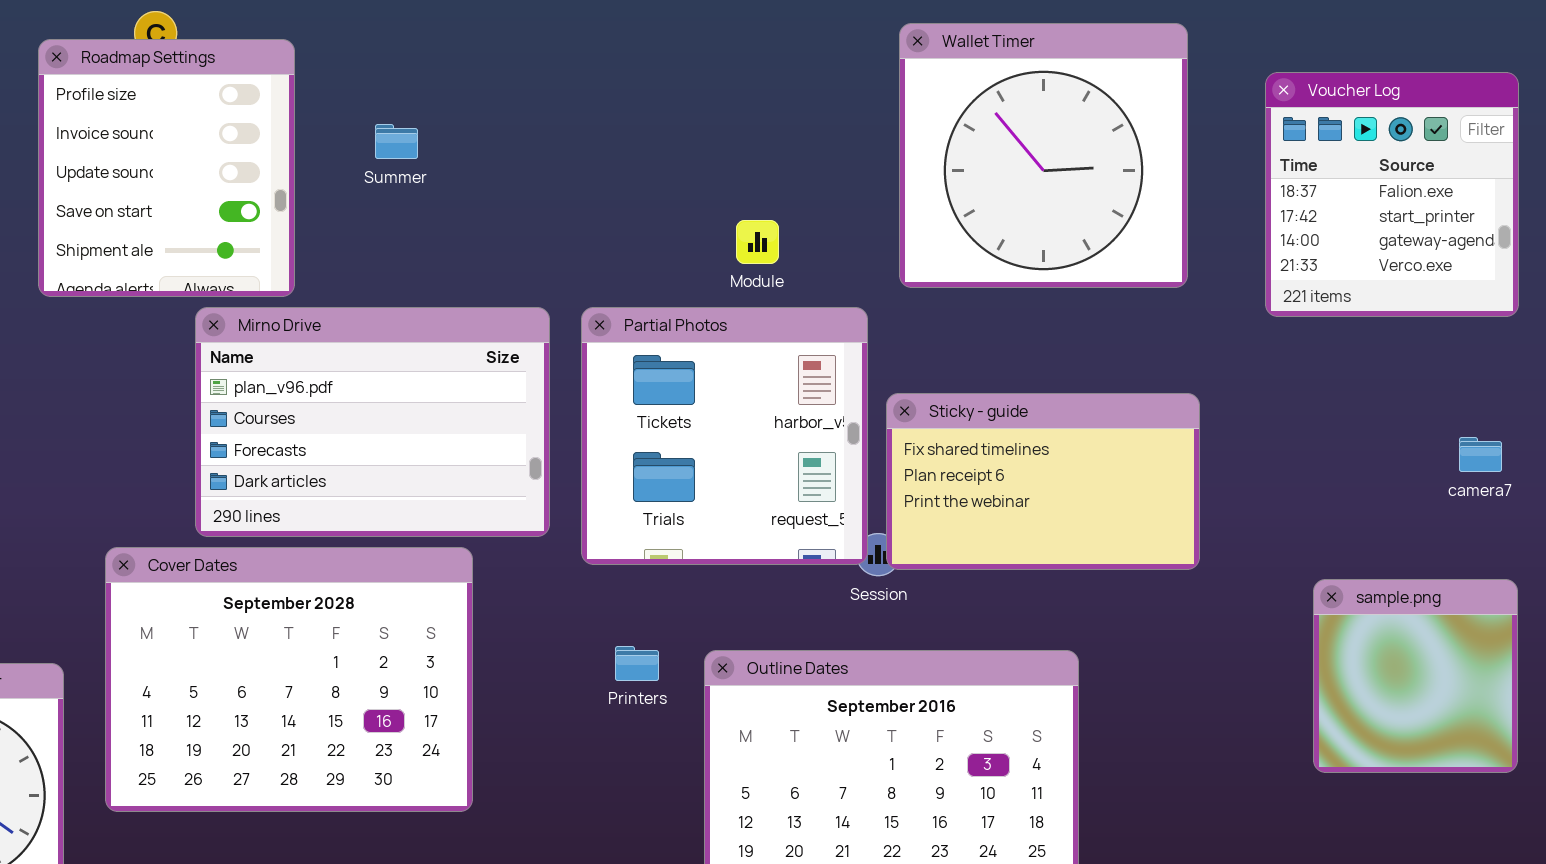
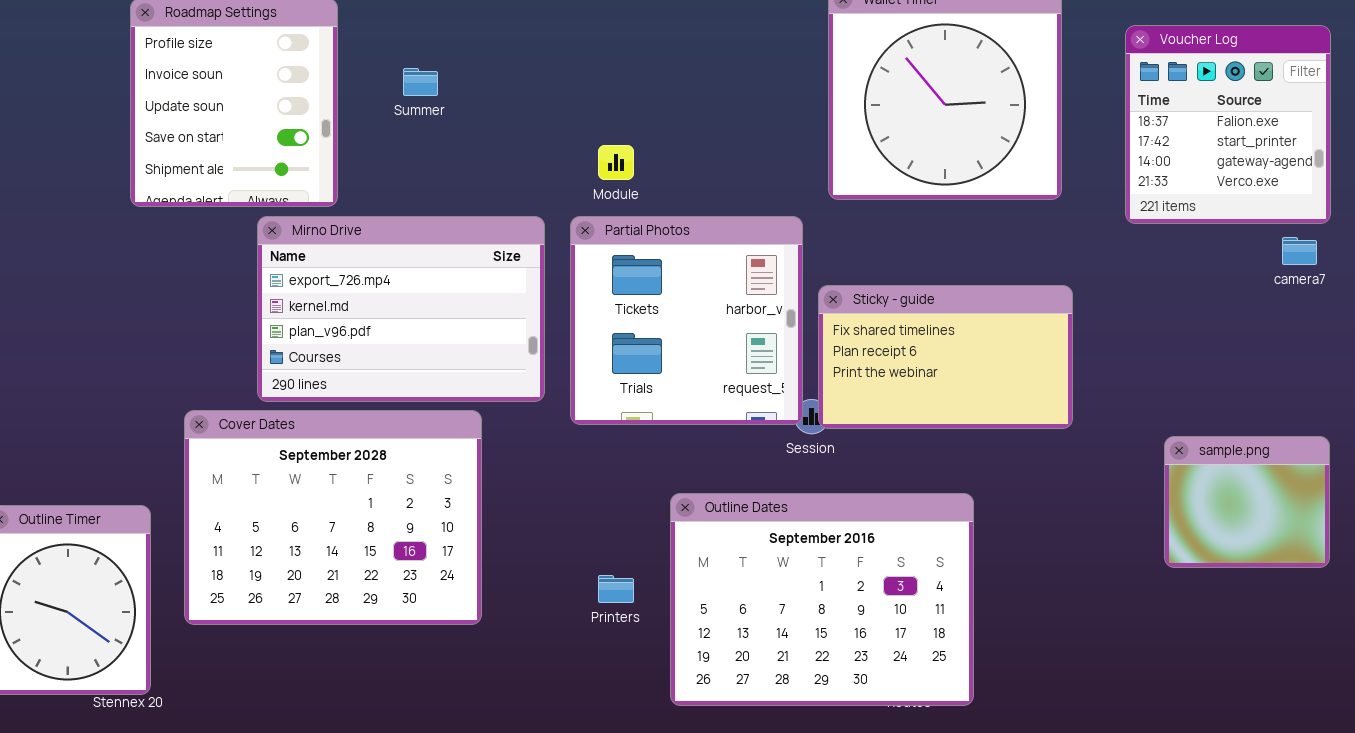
Module: [736,220,779,264] -> [598,145,634,180], moved
Mirno Drive: [195,307,550,537] -> [257,216,545,402], scrolled up 2 rows
camera7: [1459,437,1502,472] -> [1282,237,1317,265], moved
sample.png: [1313,579,1518,773] -> [1164,436,1330,568], resized
Printers: [615,646,659,681] -> [598,575,634,603], moved

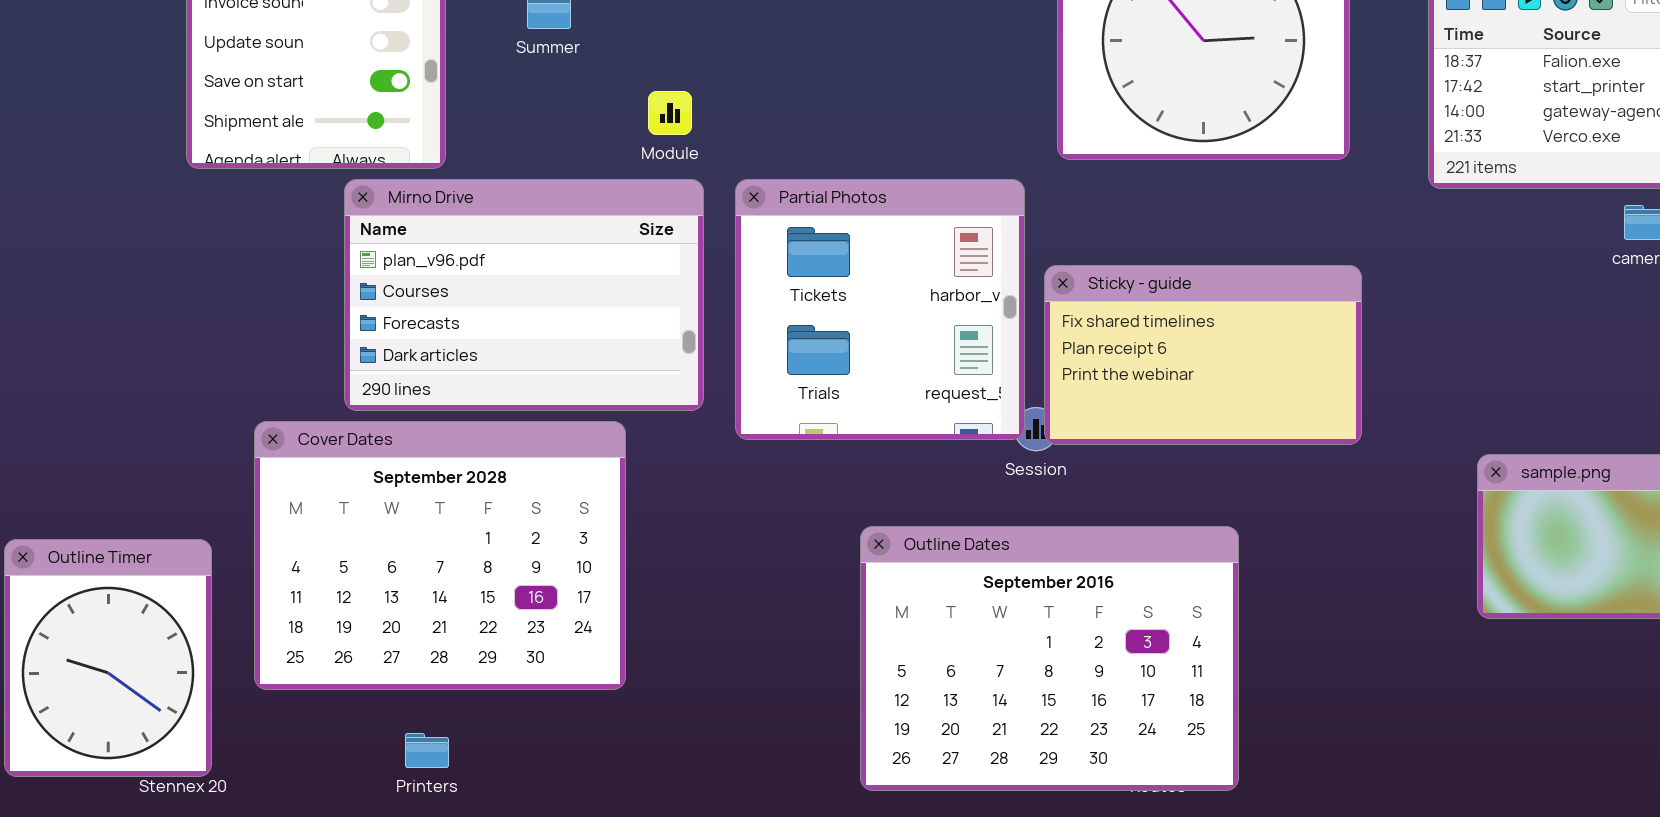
Module: [598,145,634,180] -> [648,91,692,135], moved
Mirno Drive: [257,216,545,402] -> [344,179,704,411], scrolled down 2 rows
Printers: [598,575,634,603] -> [405,733,449,768], moved

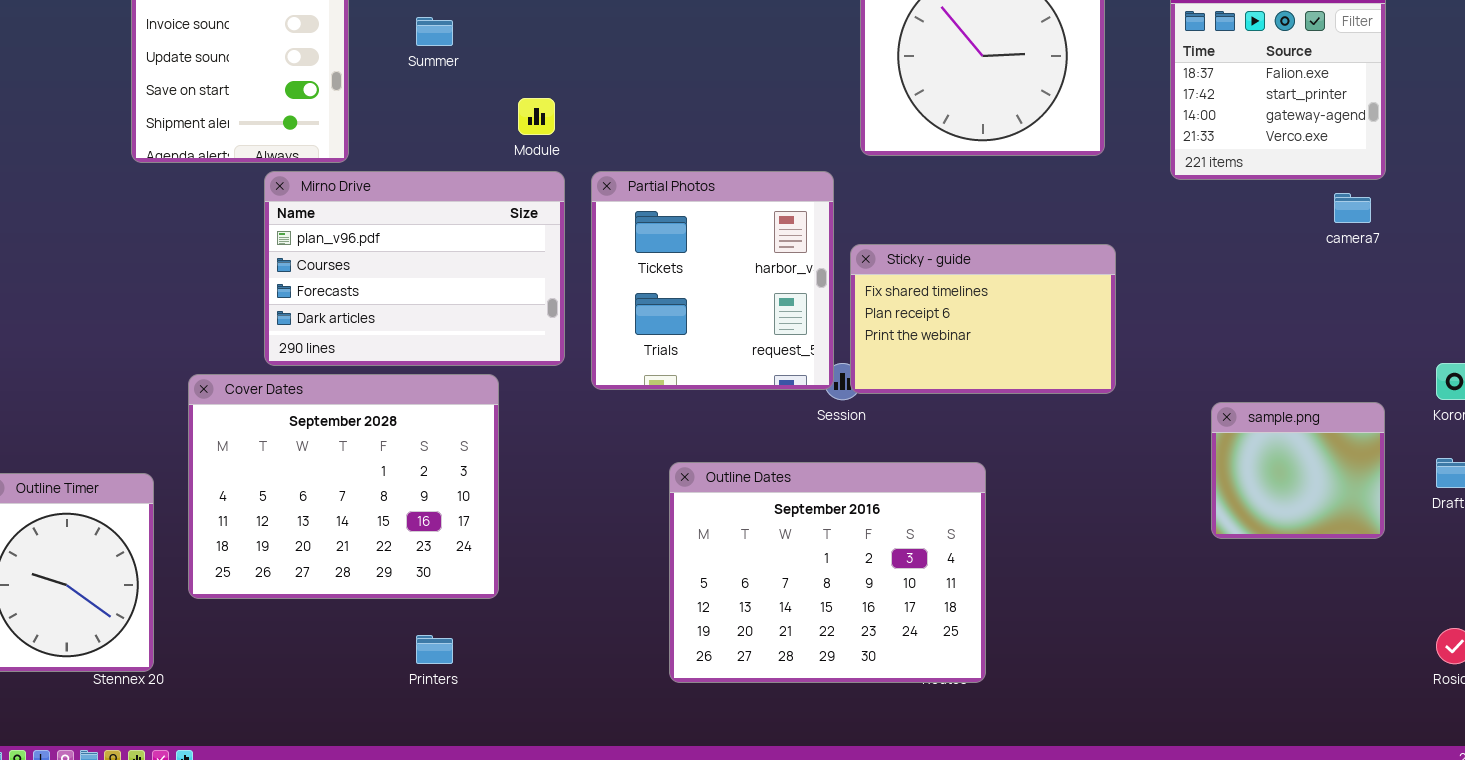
Outline Dates: [860,526,1239,791] -> [669,462,986,683], moved
Printers: [405,733,449,768] -> [416,635,453,664], moved

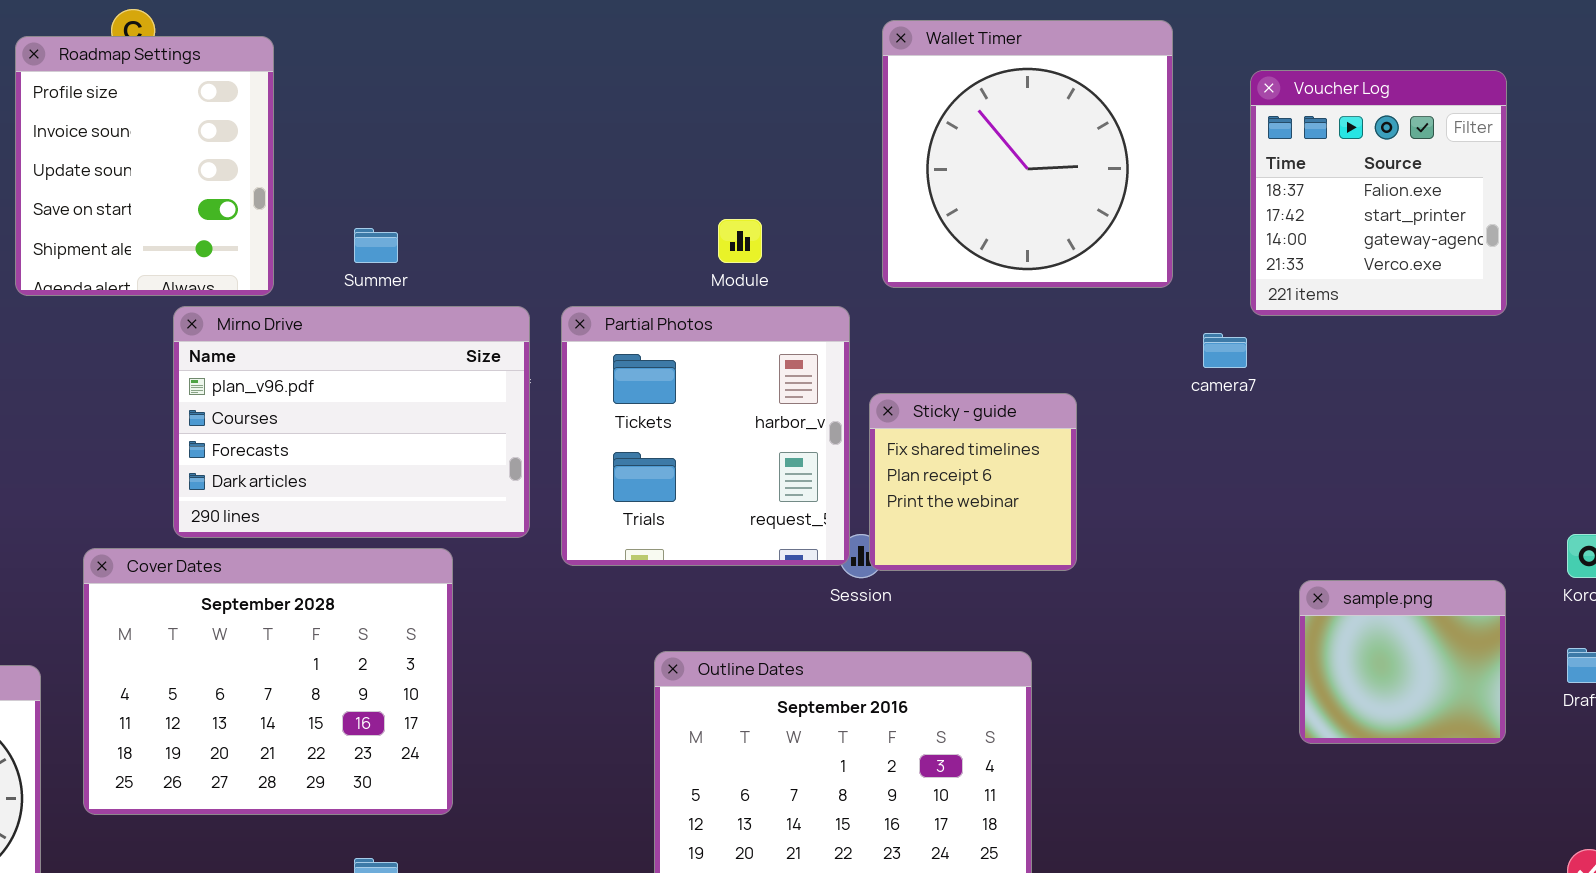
Summer: [416,17,453,46] -> [354,228,398,263], moved
Module: [518,98,555,135] -> [718,219,762,263], moved
camera7: [1334,193,1371,223] -> [1203,333,1247,368], moved
Sticky - guide: [850,244,1116,394] -> [869,393,1077,571], resized

